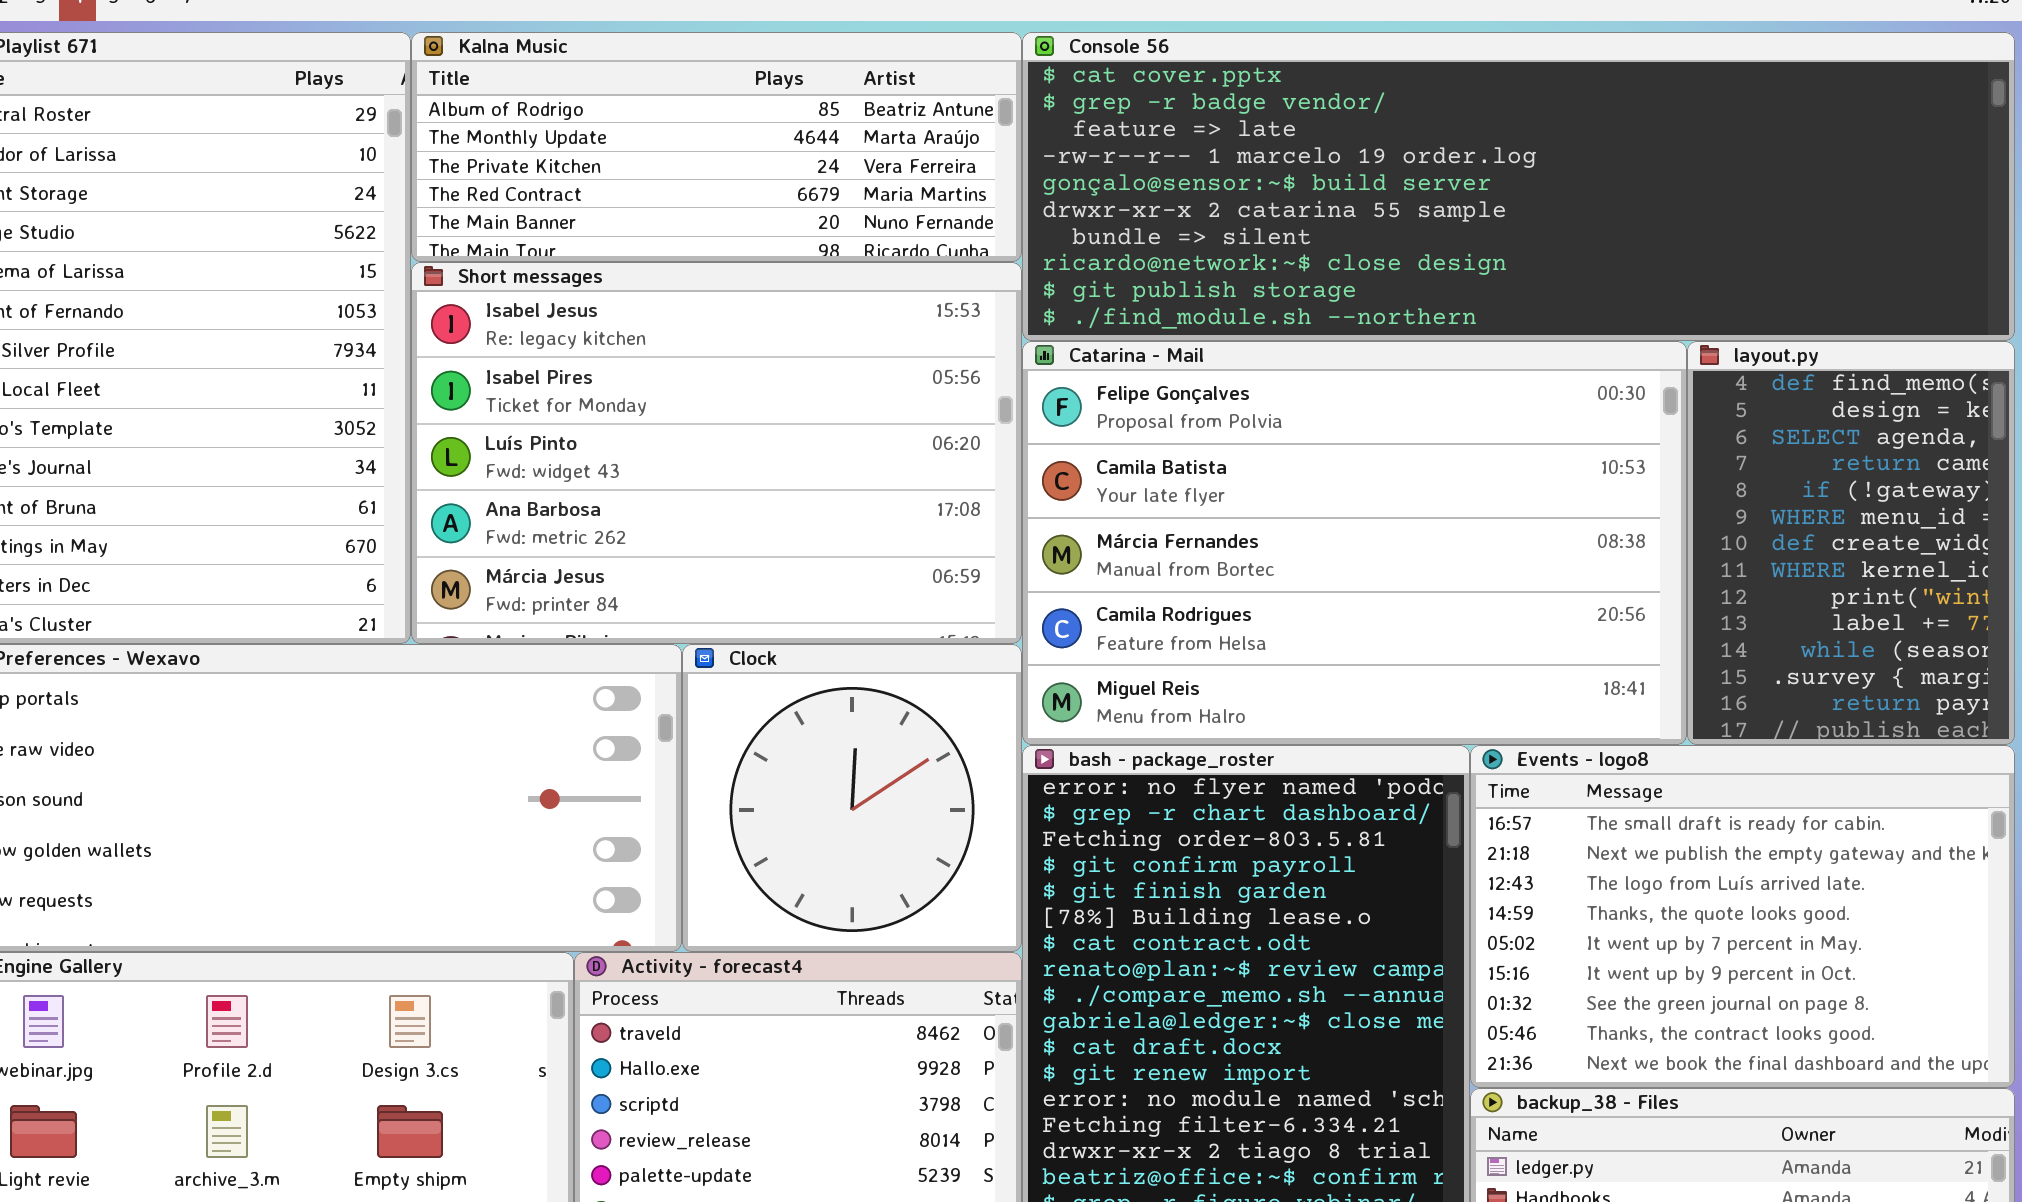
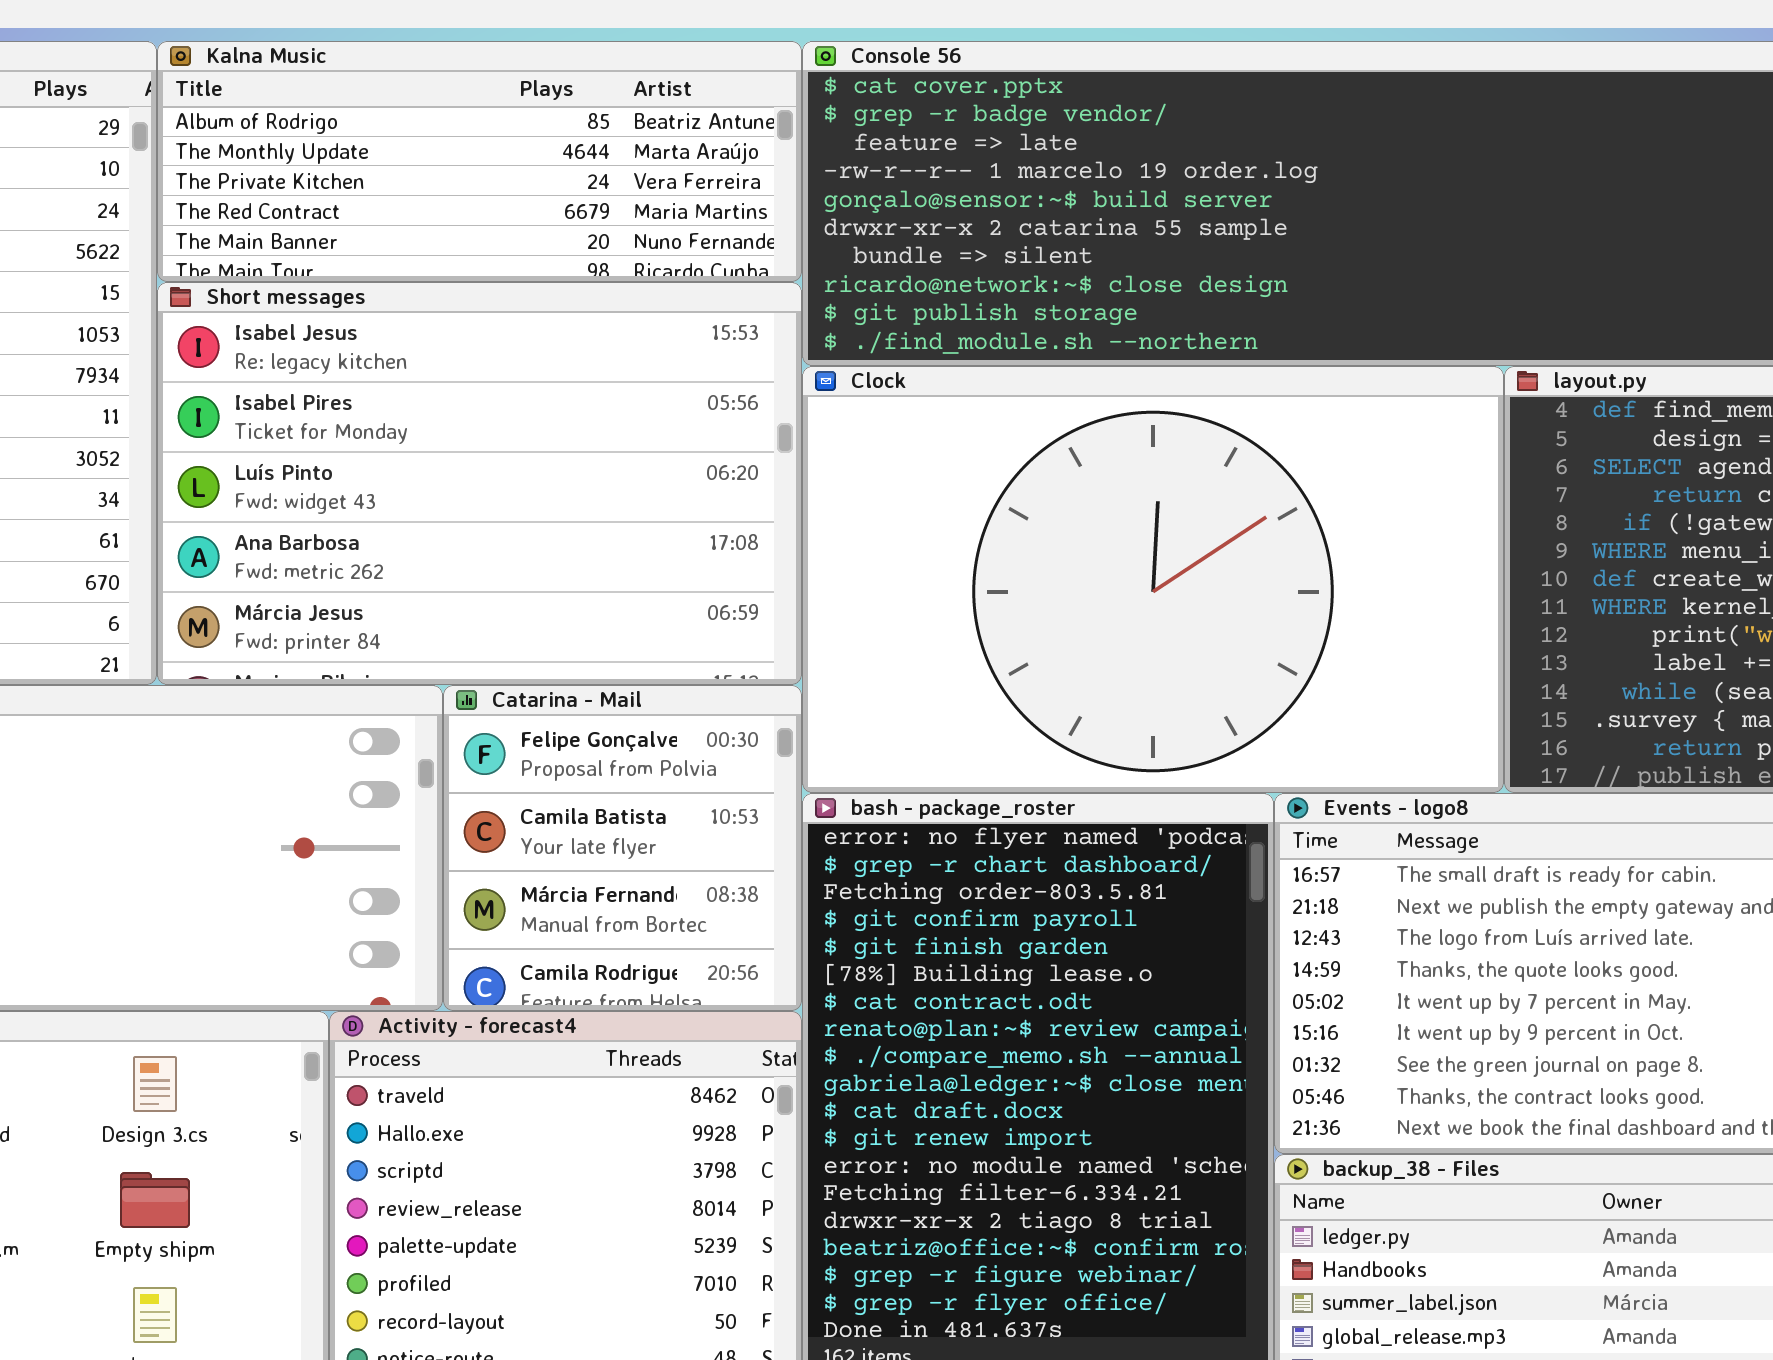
Catarina - Mail: [1022,341,1687,745] -> [443,685,802,1011], moved, resized
Clock: [682,644,1022,952] -> [802,366,1504,793], moved, resized

